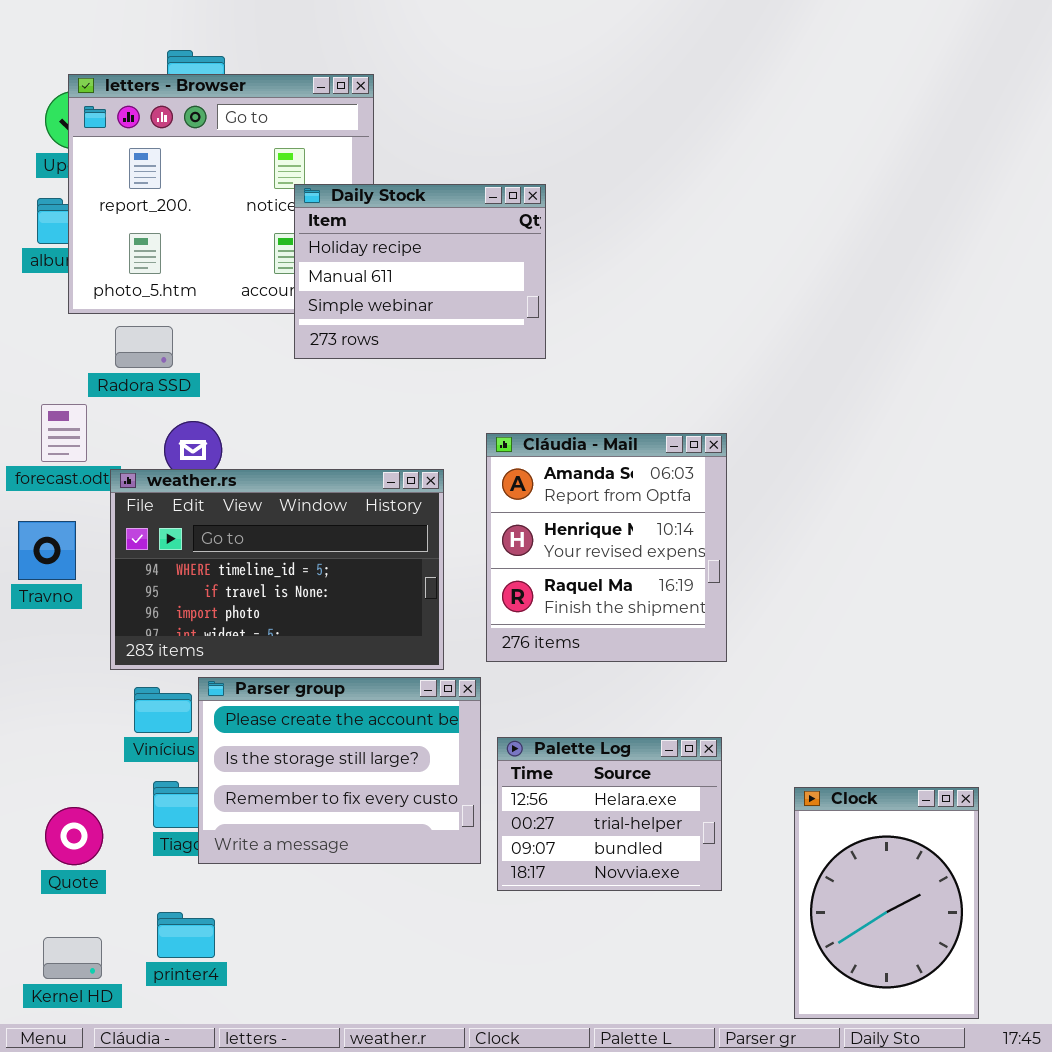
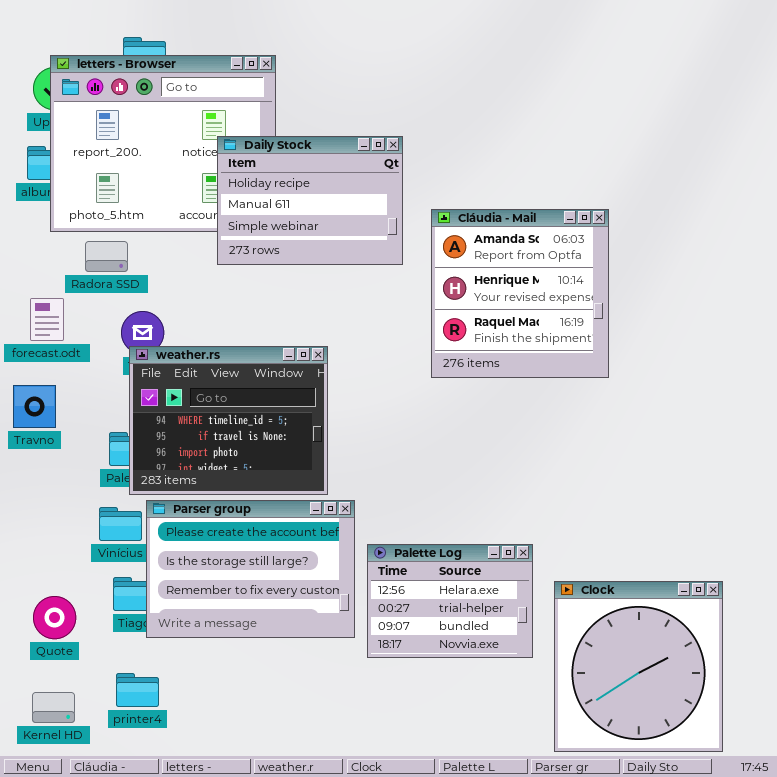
Cláudia - Mail: [486,433,727,662] -> [431,209,609,378], moved
weather.rs: [110,469,444,670] -> [129,346,328,495], resized
Clock: [794,787,979,1019] -> [554,581,723,752], resized

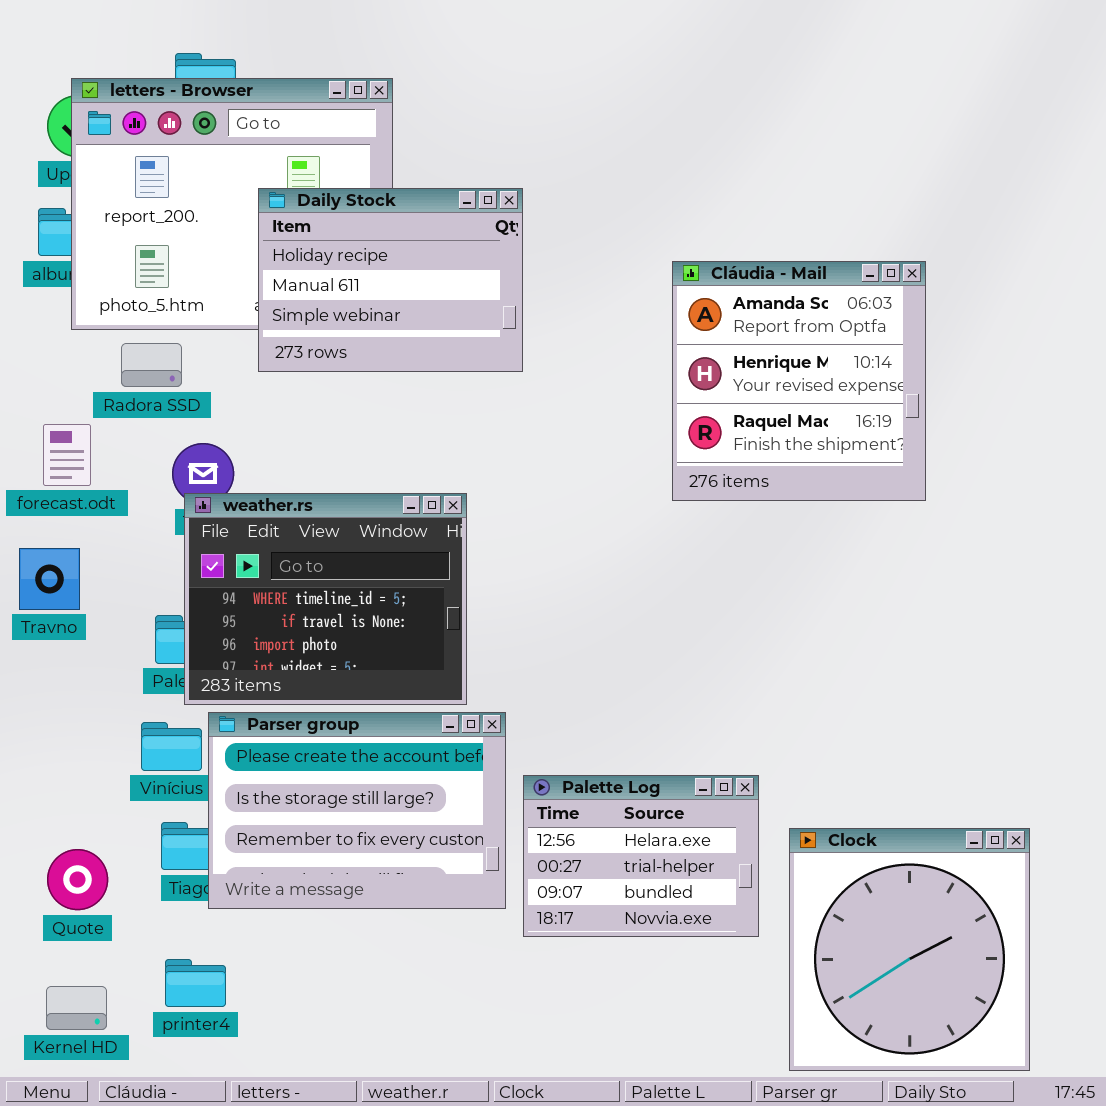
Daily Stock: [217,136,403,265] -> [258,188,523,372], moved
Cláudia - Mail: [431,209,609,378] -> [672,261,926,501], moved

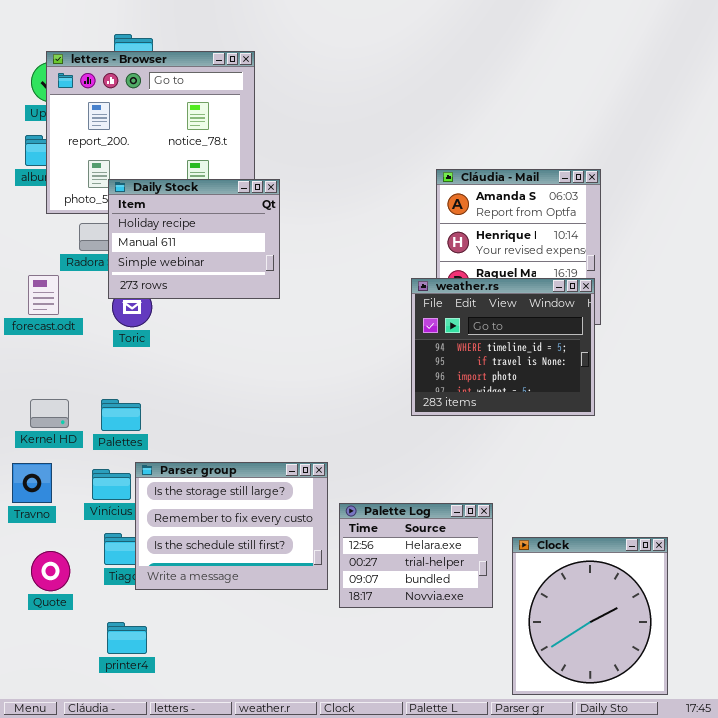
Daily Stock: [258,188,523,372] -> [108,179,280,299], moved
weather.rs: [184,493,467,705] -> [411,278,595,416], moved
Travno: [19,548,80,610] -> [12,463,52,503], moved
Parser group: [208,712,506,909] -> [135,462,328,590], scrolled down 1 row
Kernel HD: [46,986,107,1030] -> [30,399,69,428], moved

